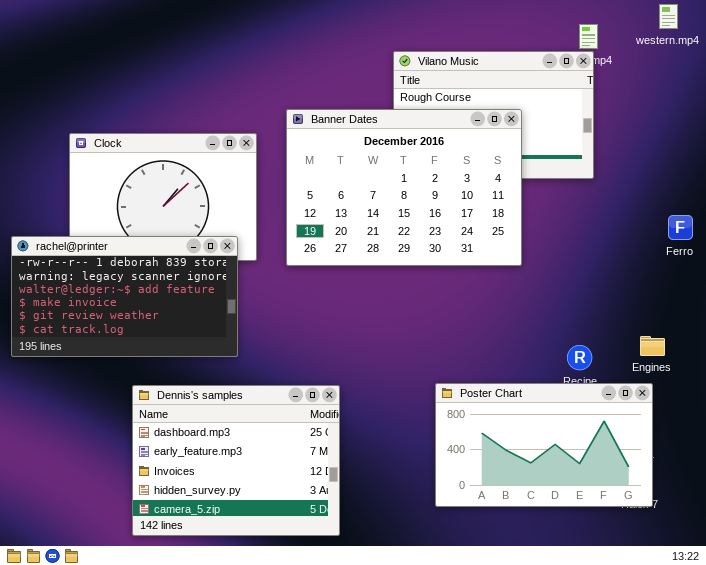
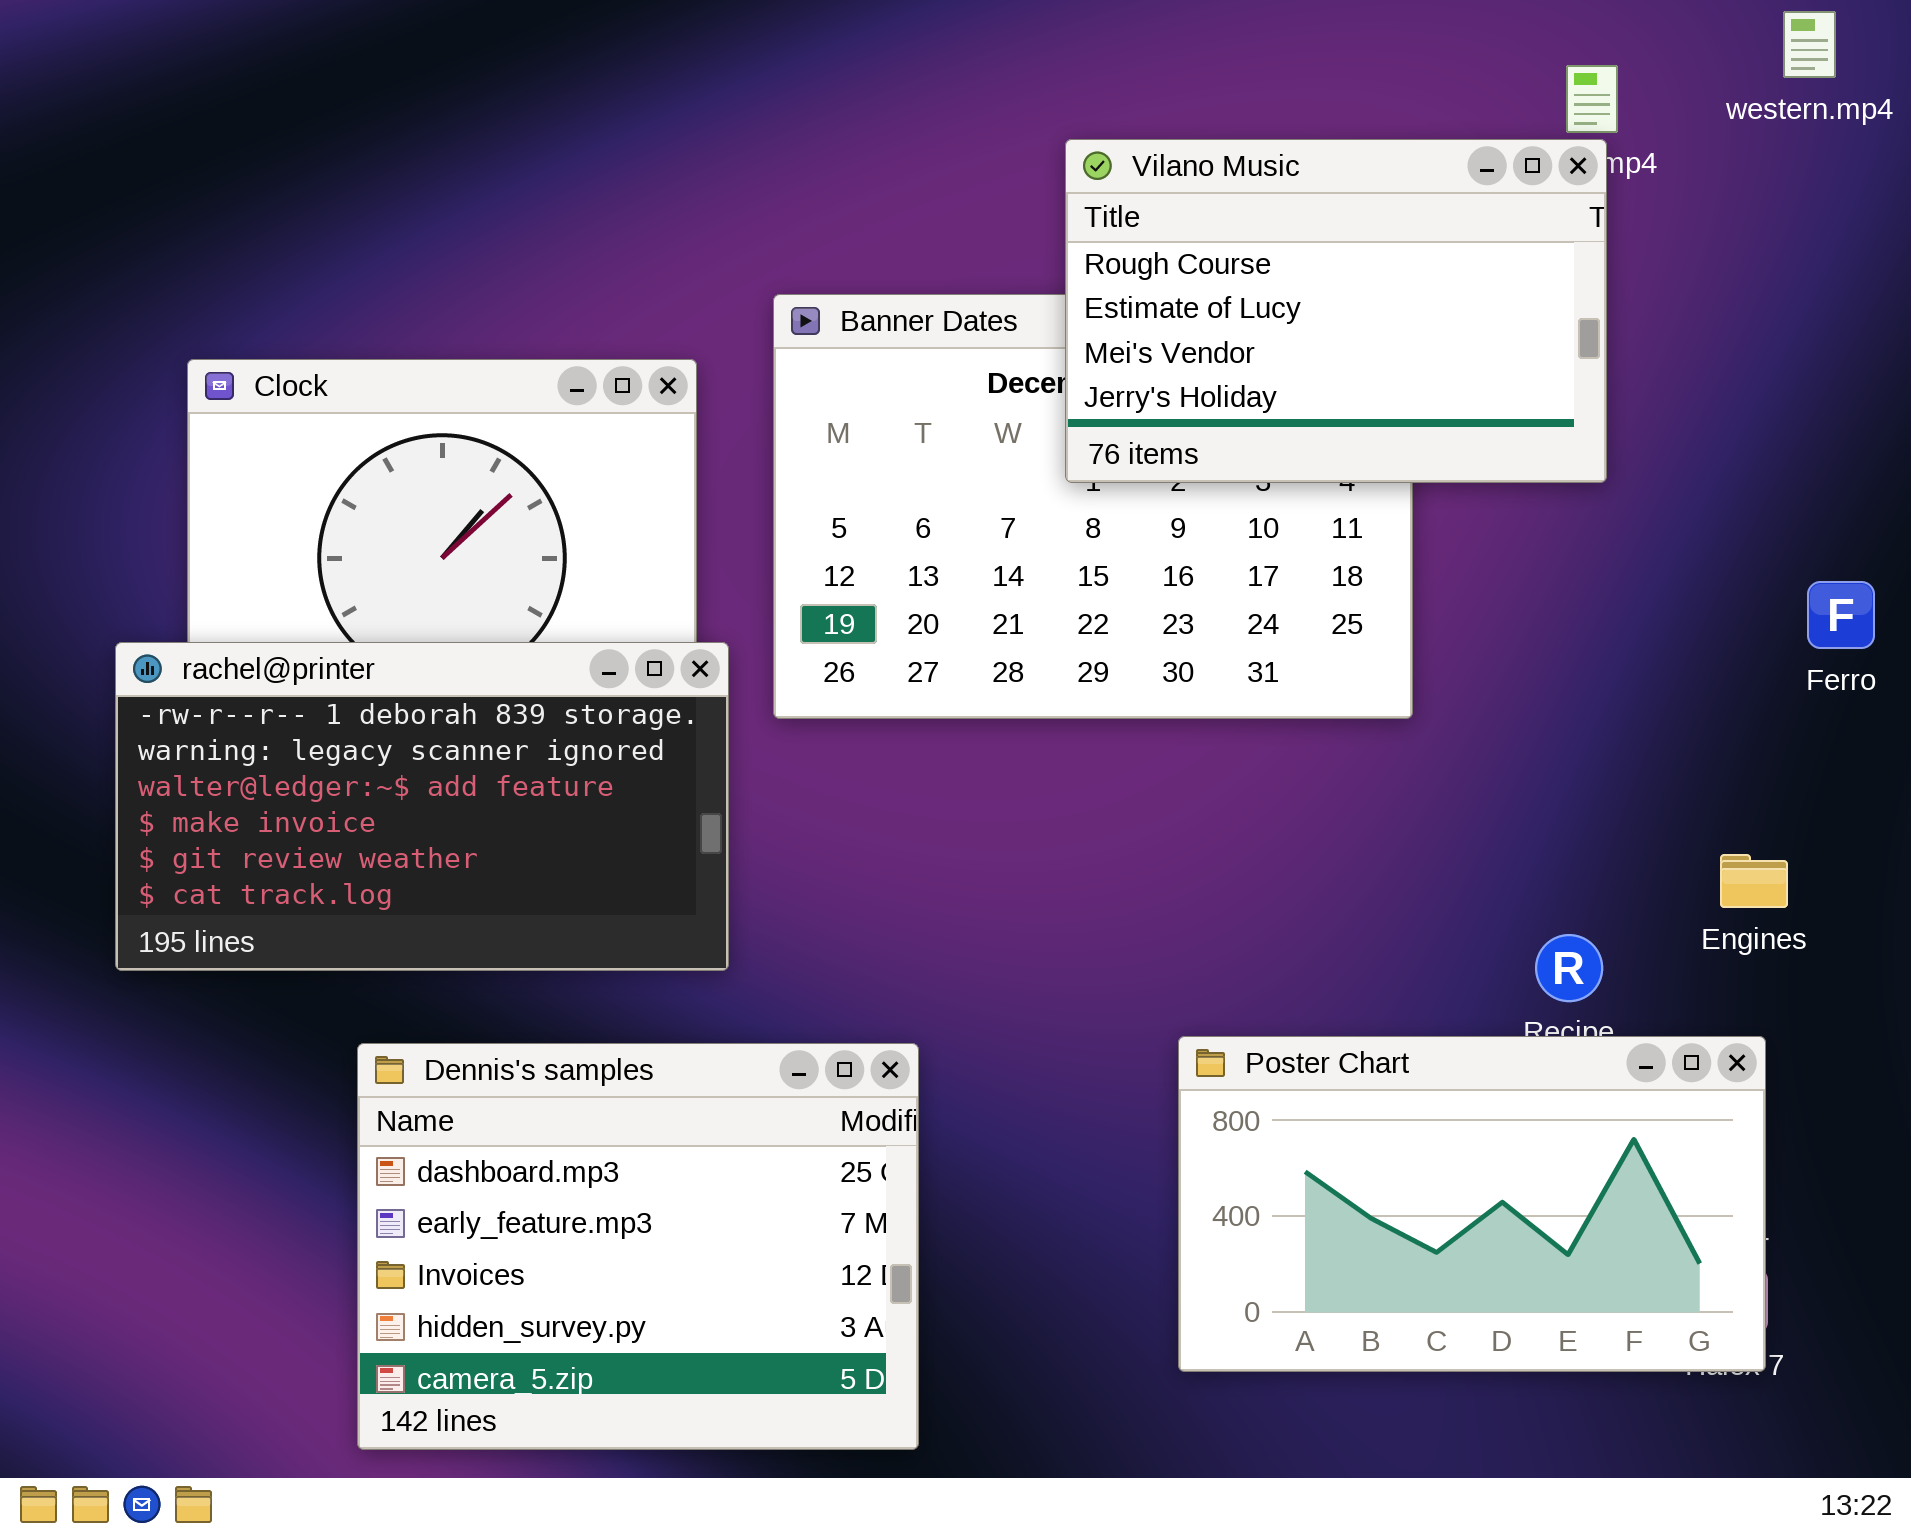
Vilano Music: [393,51,594,179] -> [1065,139,1607,483], raised
rachel@printer: [11,236,238,357] -> [115,642,729,971], moved
Engines: [640,336,665,356] -> [1720,854,1788,908], moved

